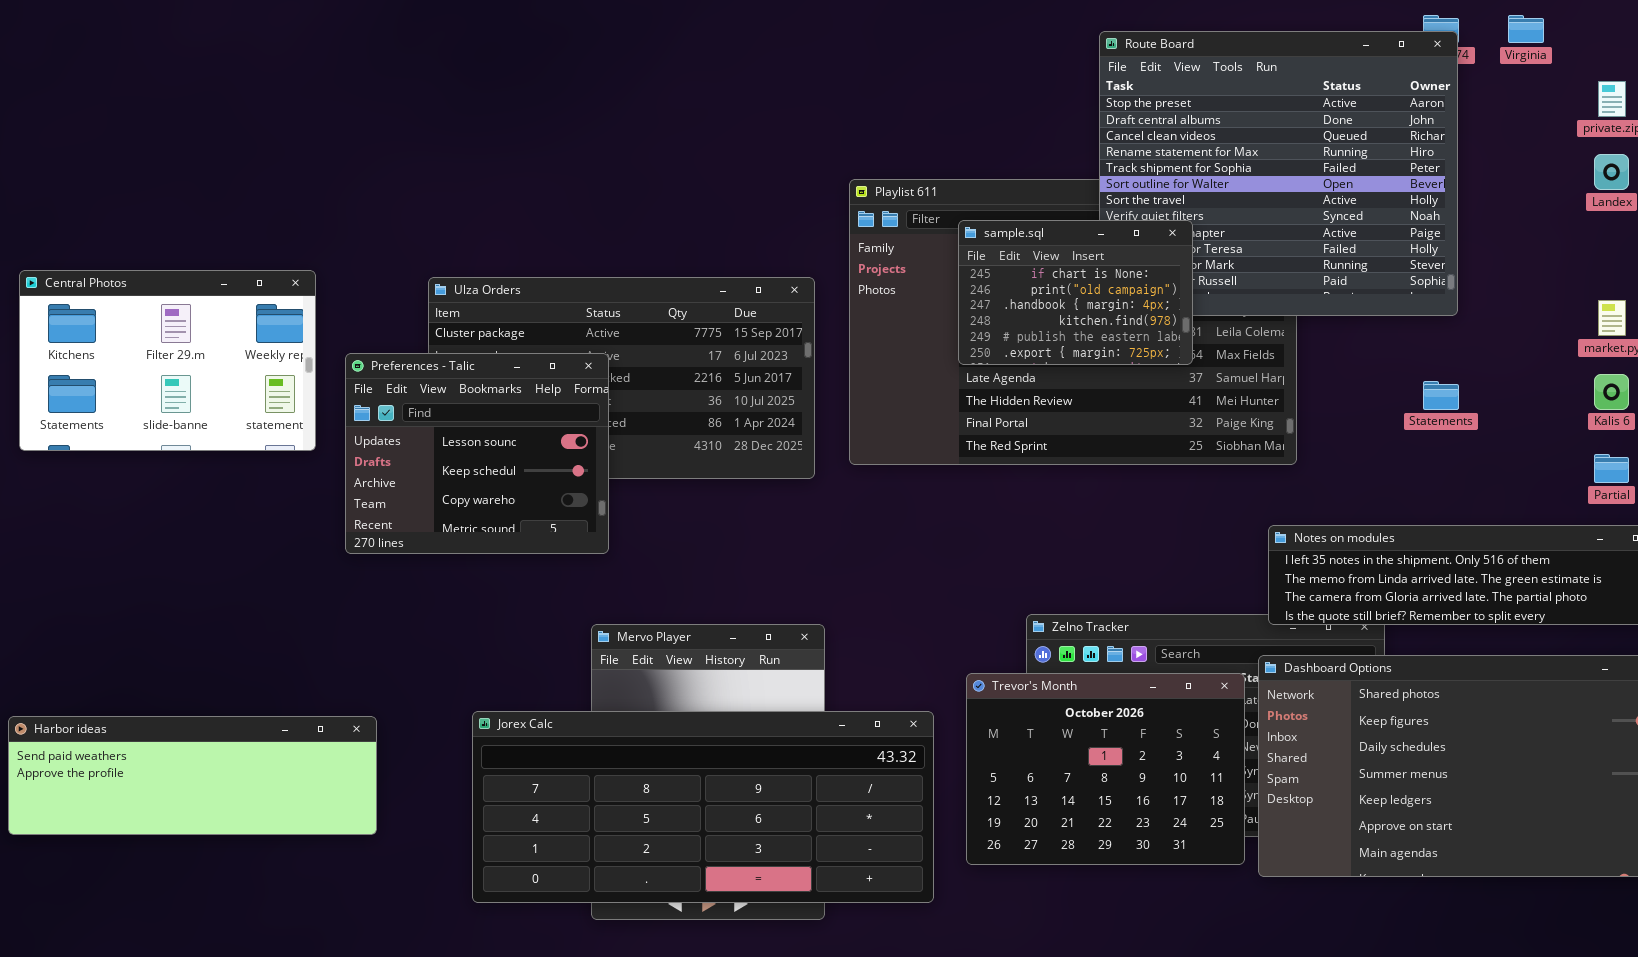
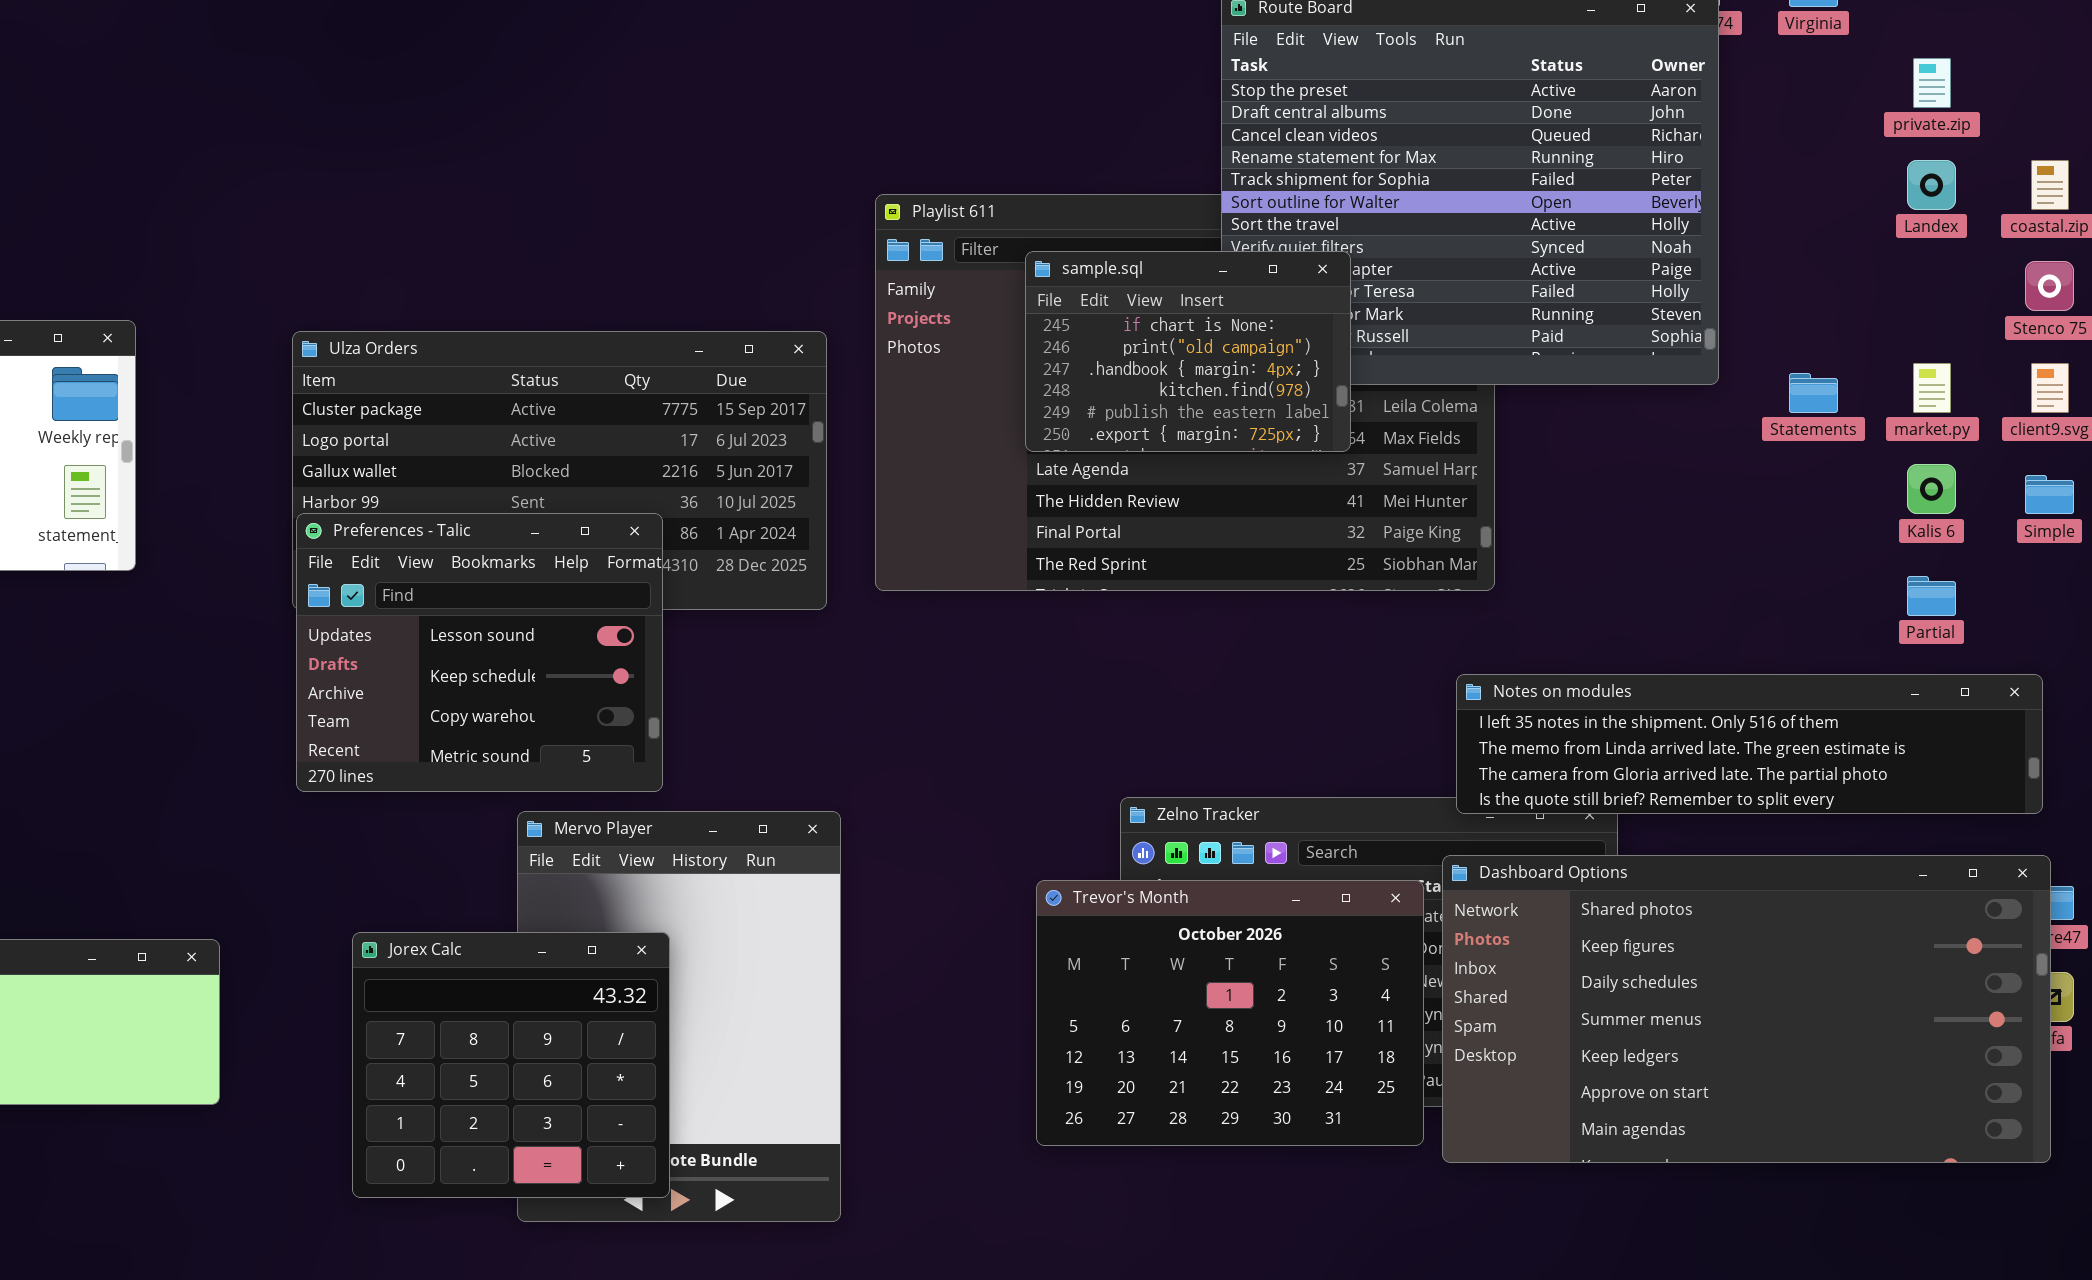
Preferences - Talic: [345,353,609,554] -> [296,513,663,792], moved
Statements: [1423,381,1459,410] -> [1789,373,1838,413], moved
Jorex Calc: [472,711,934,903] -> [352,932,670,1198], resized

